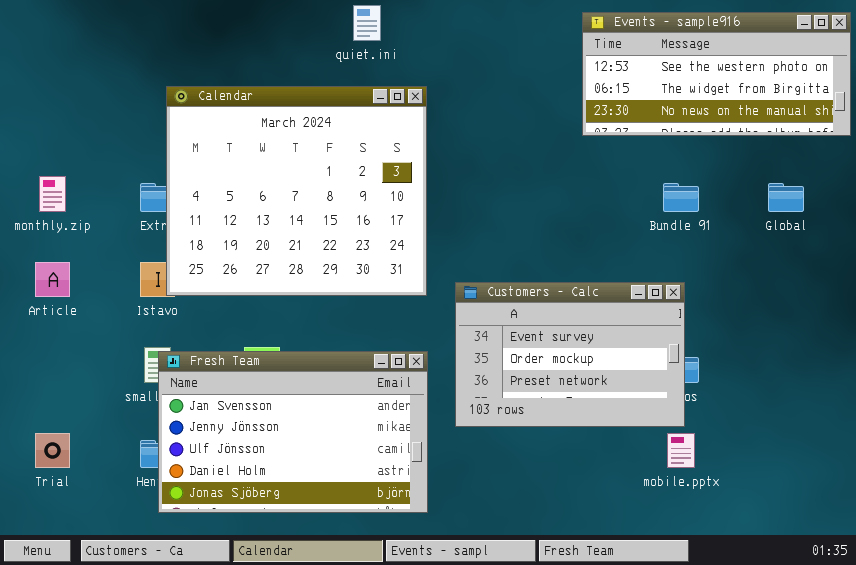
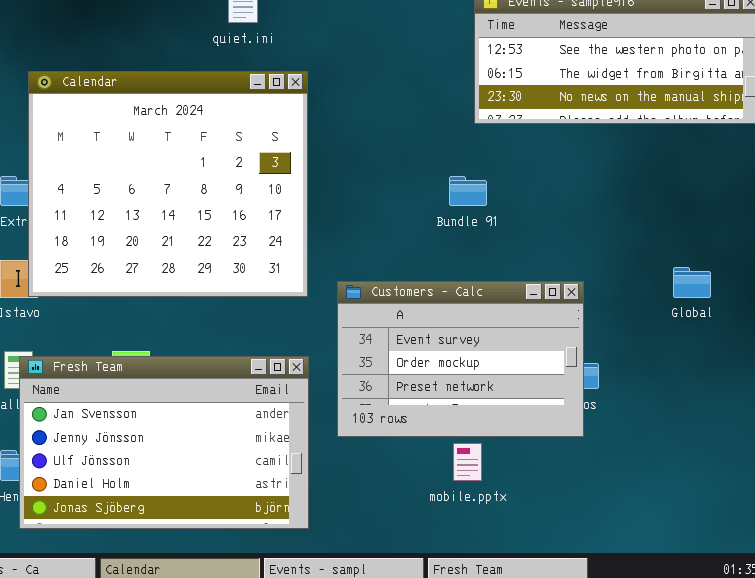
Bundle 91: [663,183,699,212] -> [449,176,487,206], moved
Global: [768,183,804,212] -> [673,267,711,298], moved
mobile.pptx: [667,433,695,468] -> [453,443,482,481], moved

